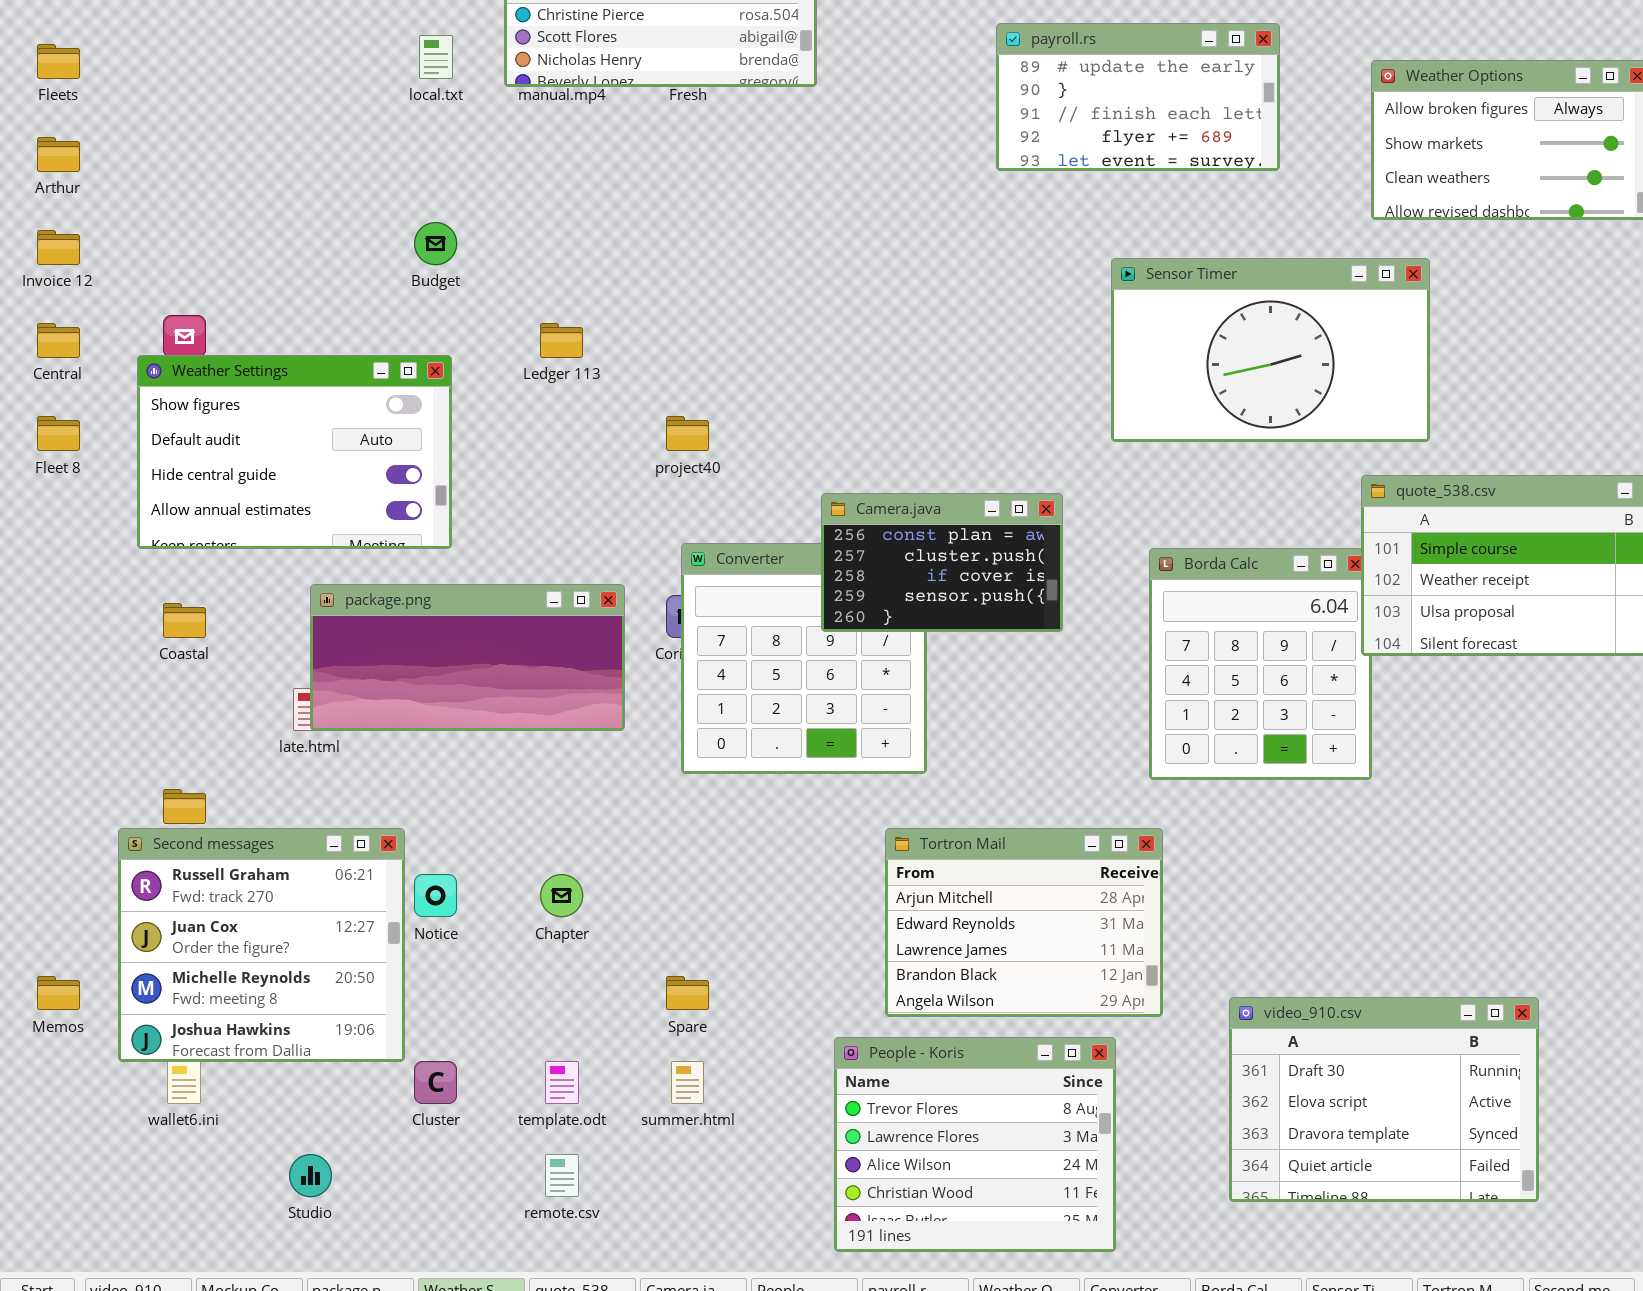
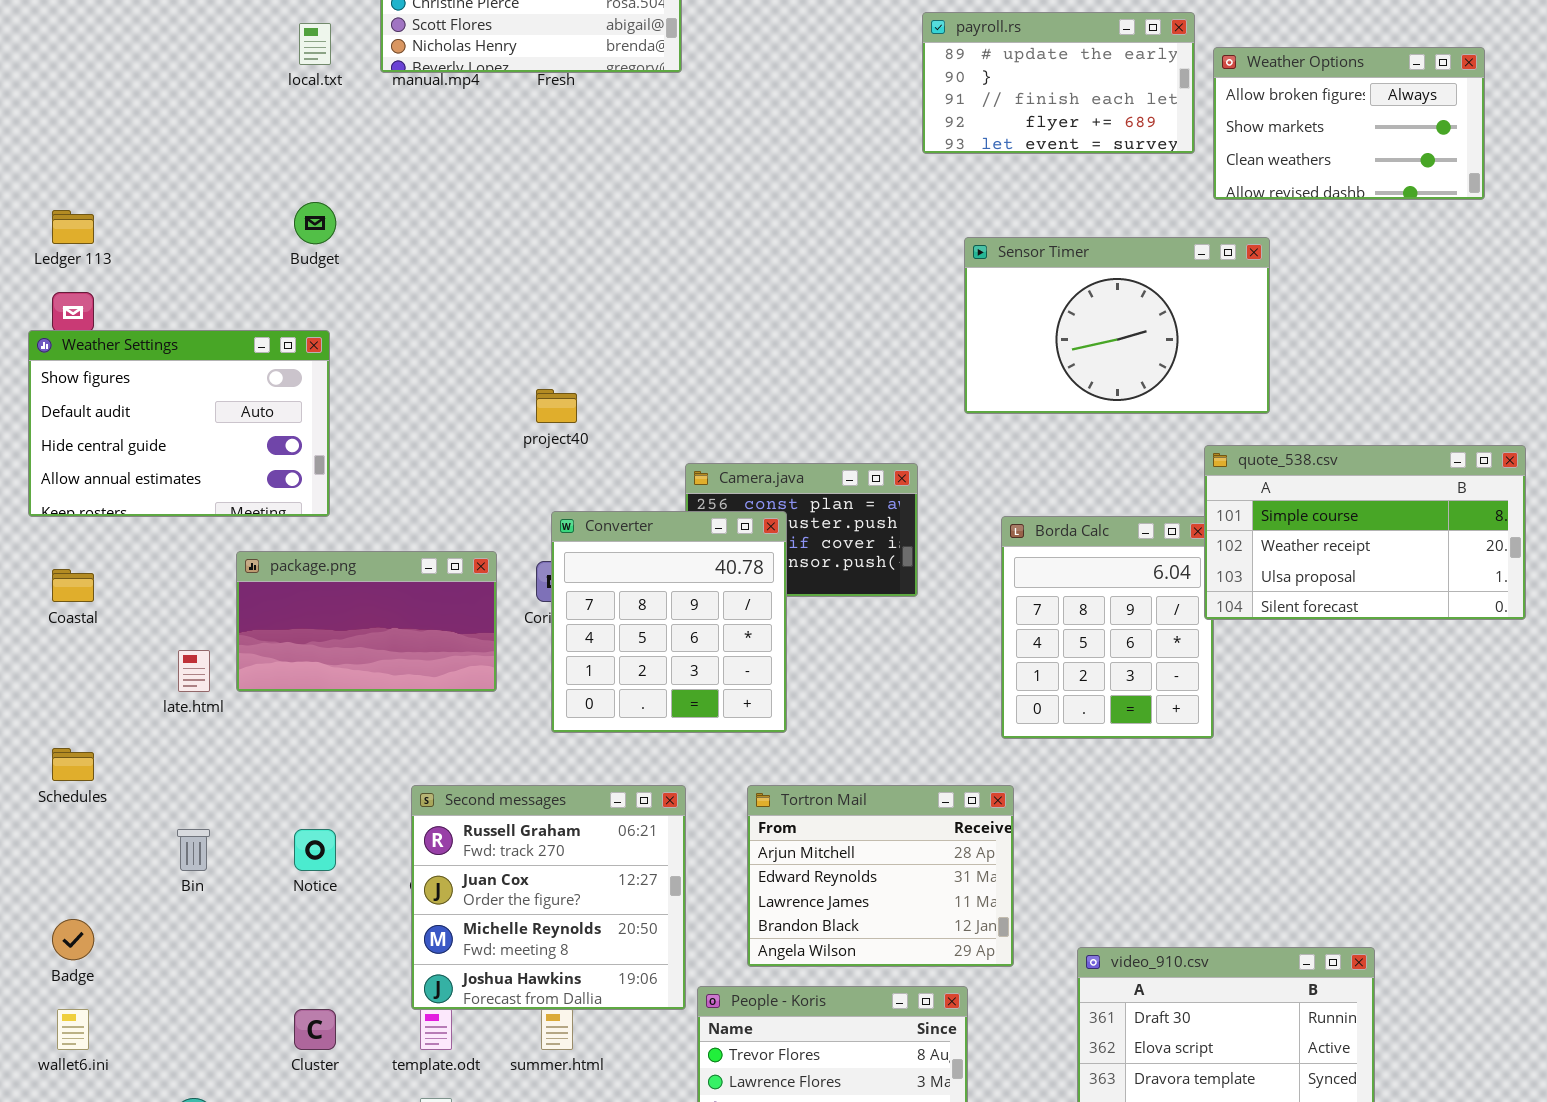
payroll.rs: [996,23,1280,171] -> [922,12,1195,154], moved
Ledger 113: [540,323,583,358] -> [52,210,94,244], moved
Converter: [681,543,927,774] -> [551,511,787,733], raised
package.png: [310,584,625,731] -> [236,551,497,692], resized
Second messages: [118,828,405,1062] -> [411,785,686,1010], moved

